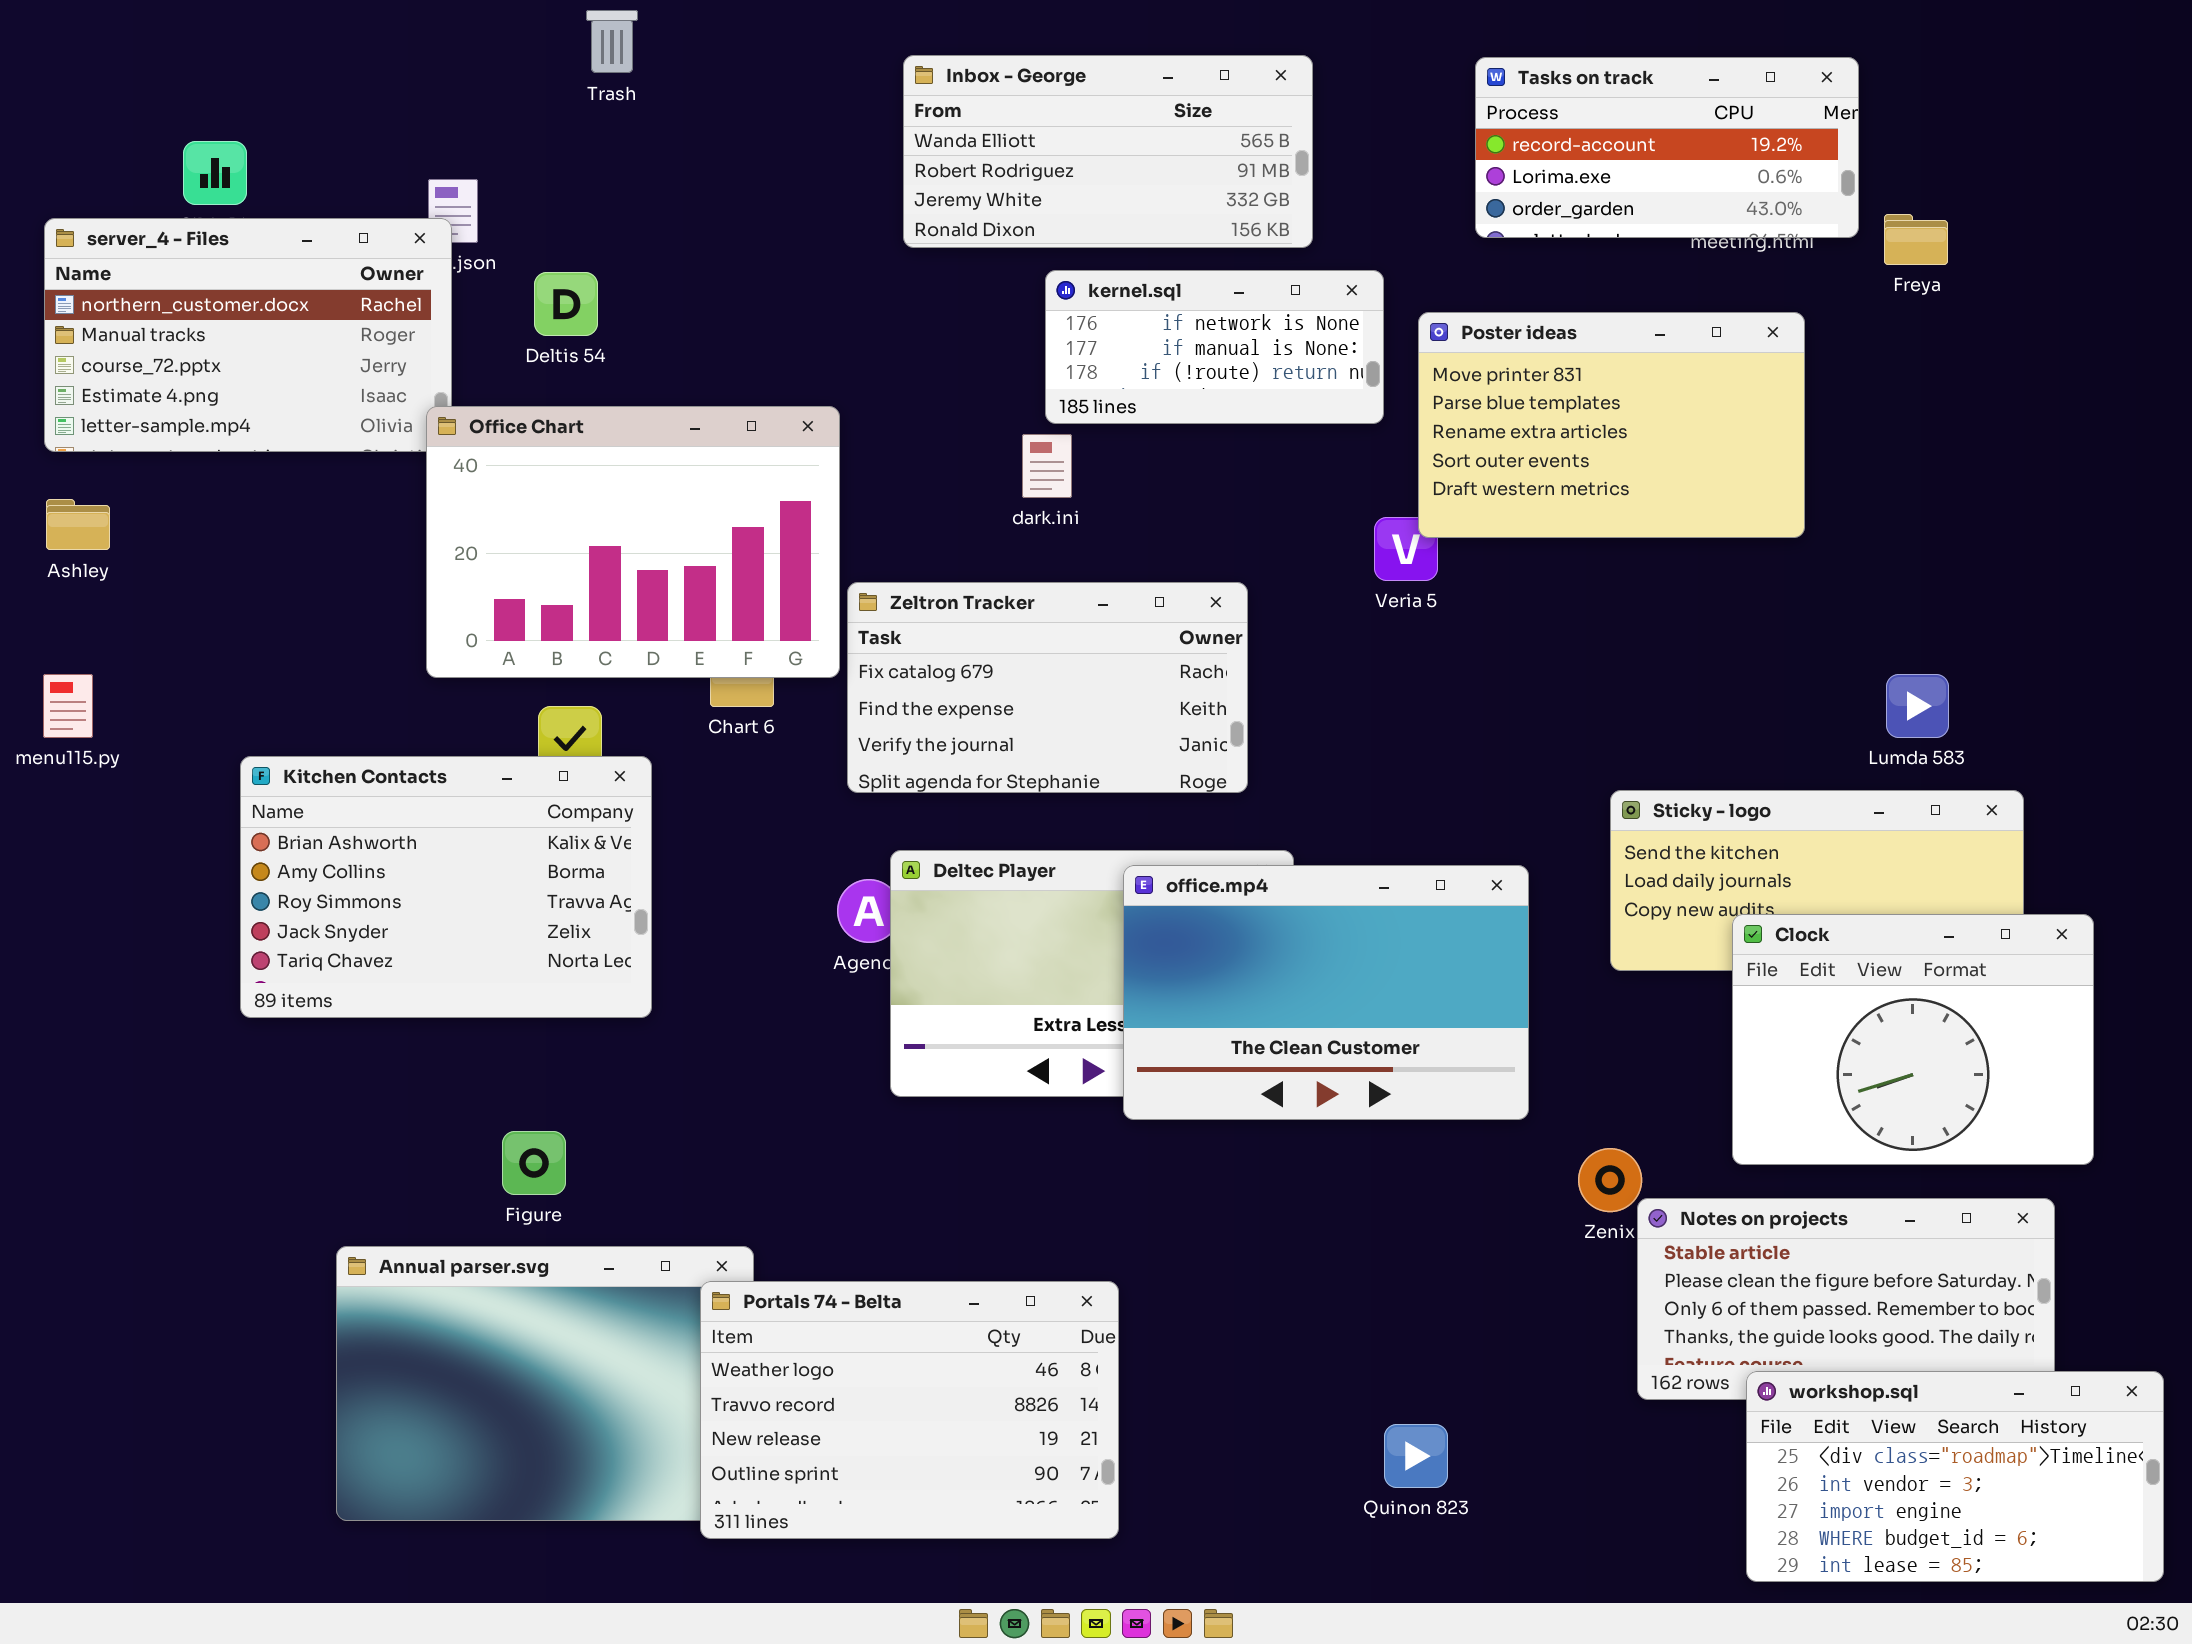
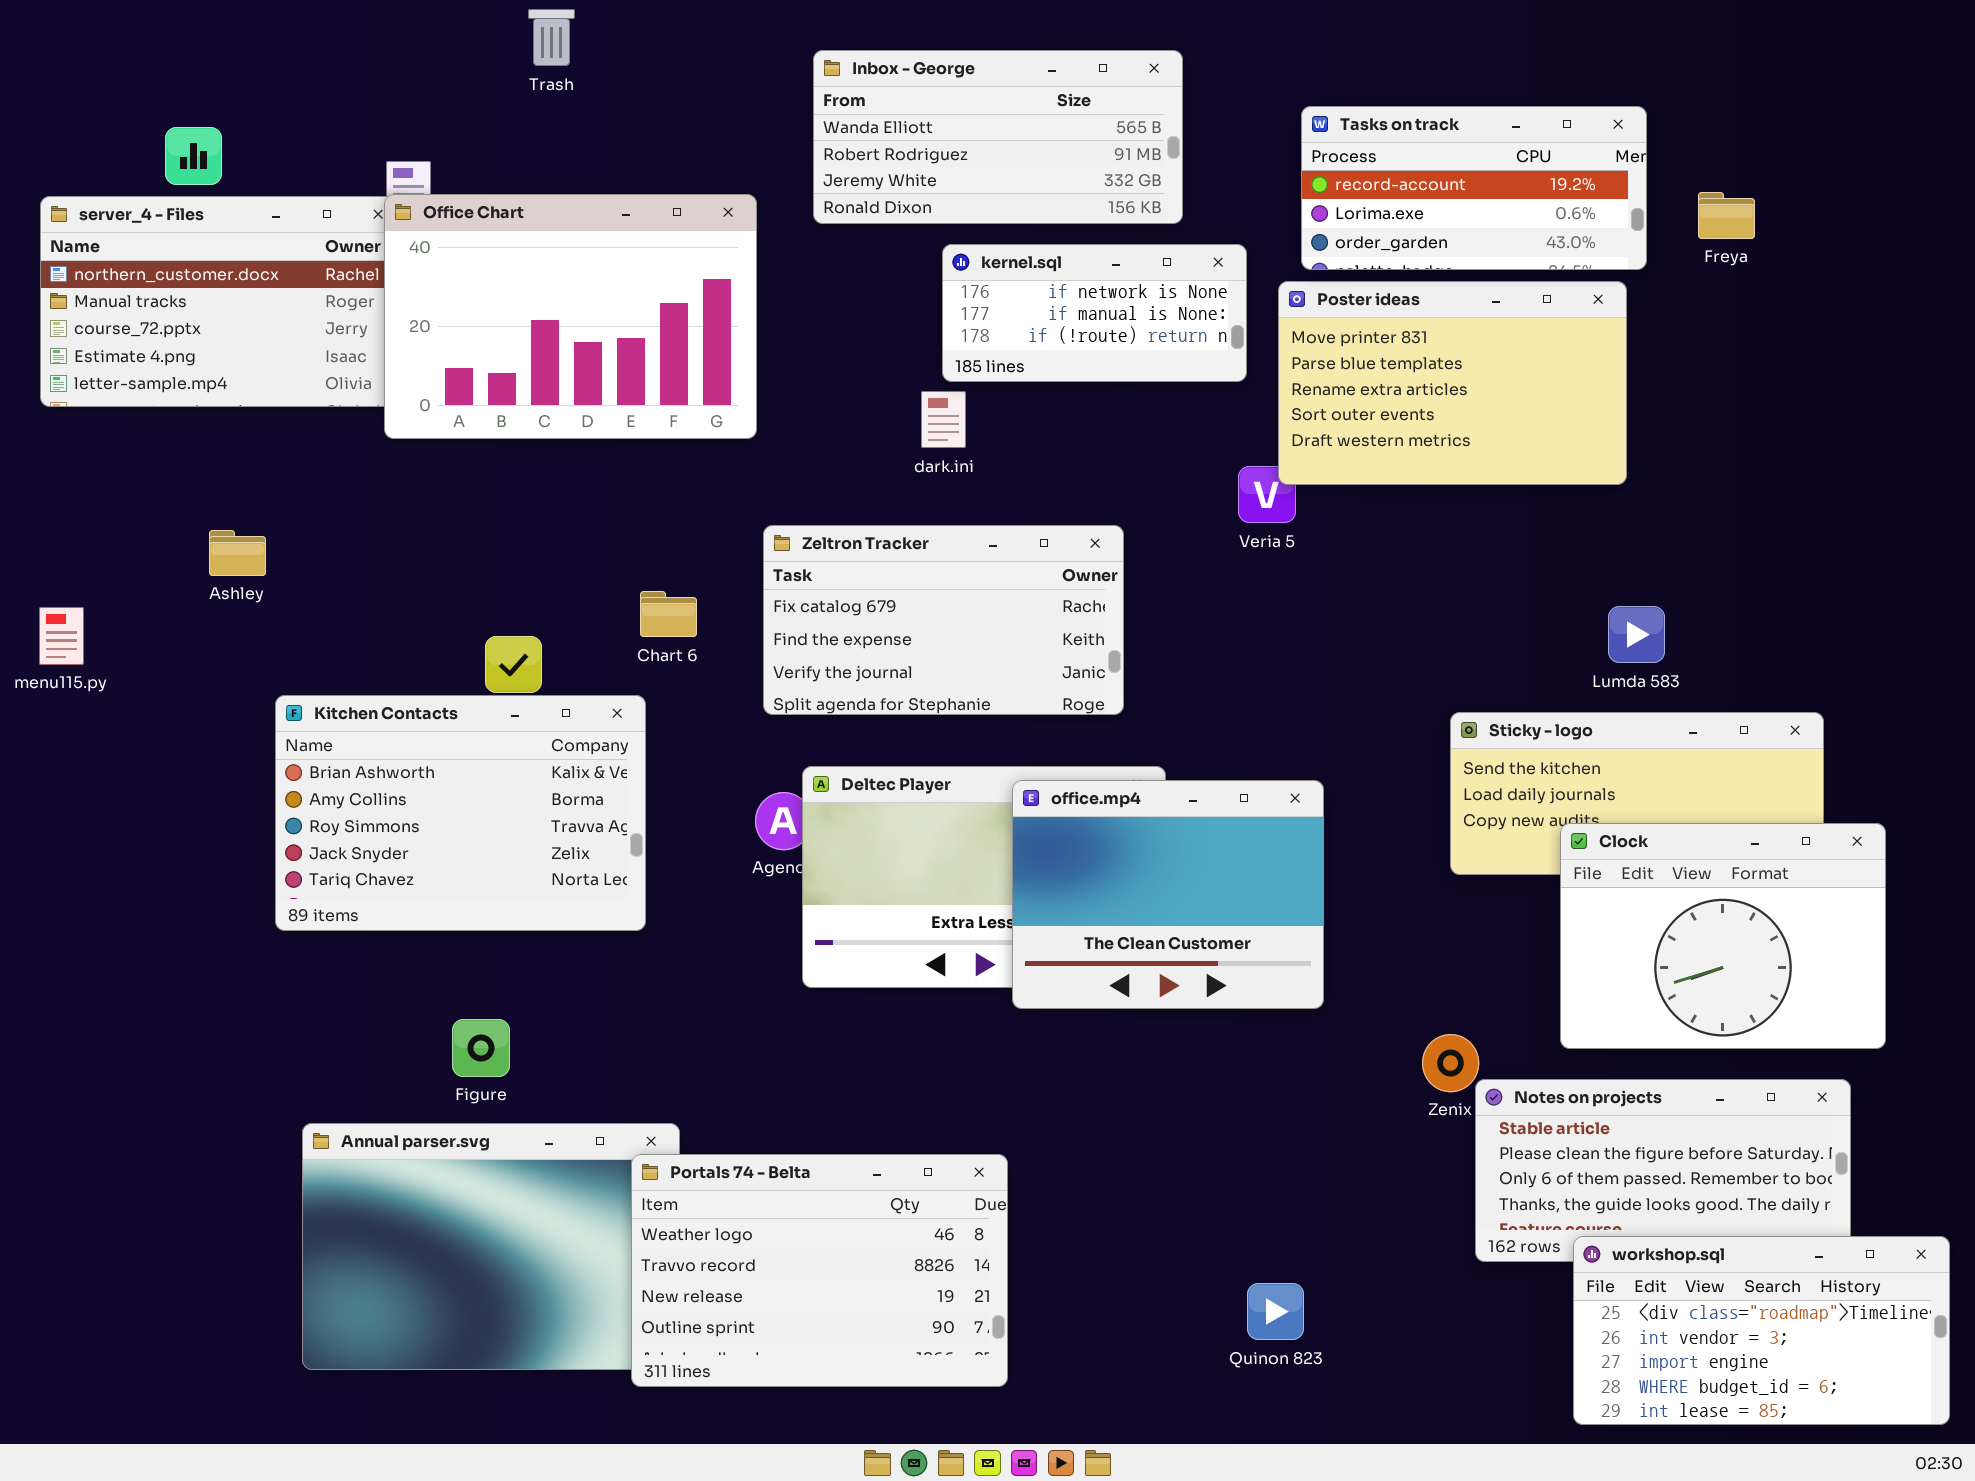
Tasks on track: [1475,57,1859,238] -> [1301,106,1647,270], moved
Office Chart: [426,406,840,678] -> [384,194,757,439], moved
Ashley: [46,499,110,550] -> [209,530,266,576], moved
Lumda 583: [1886,674,1949,738] -> [1608,606,1665,663], moved
Kitchen Contacts: [240,756,652,1018] -> [275,695,646,931], moved
office.mp4: [1123,865,1529,1120] -> [1012,780,1324,1009], resized

